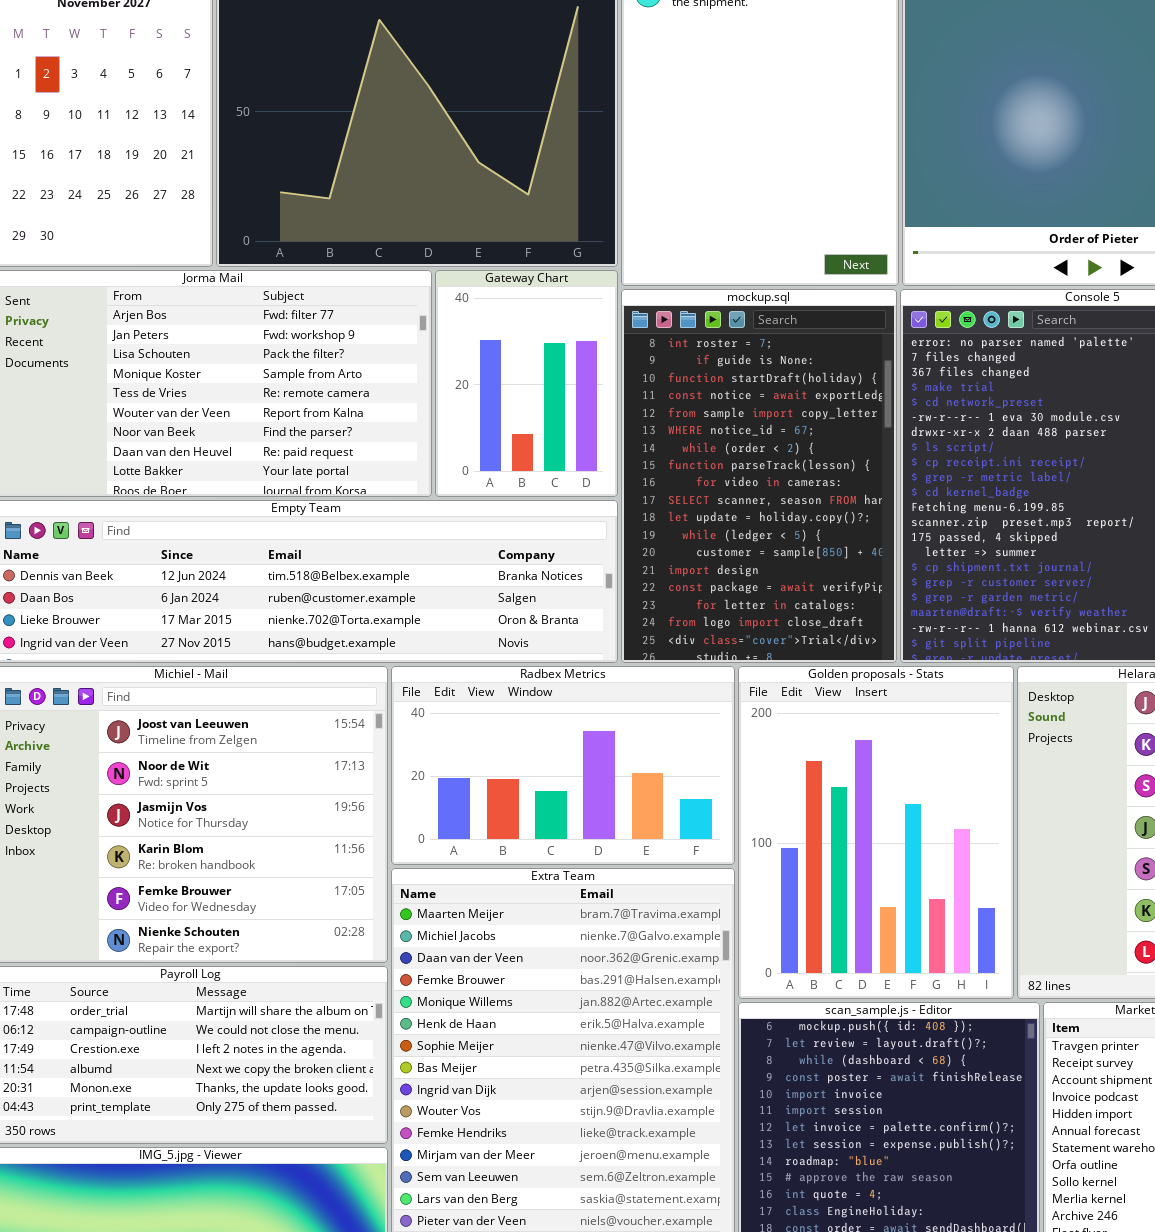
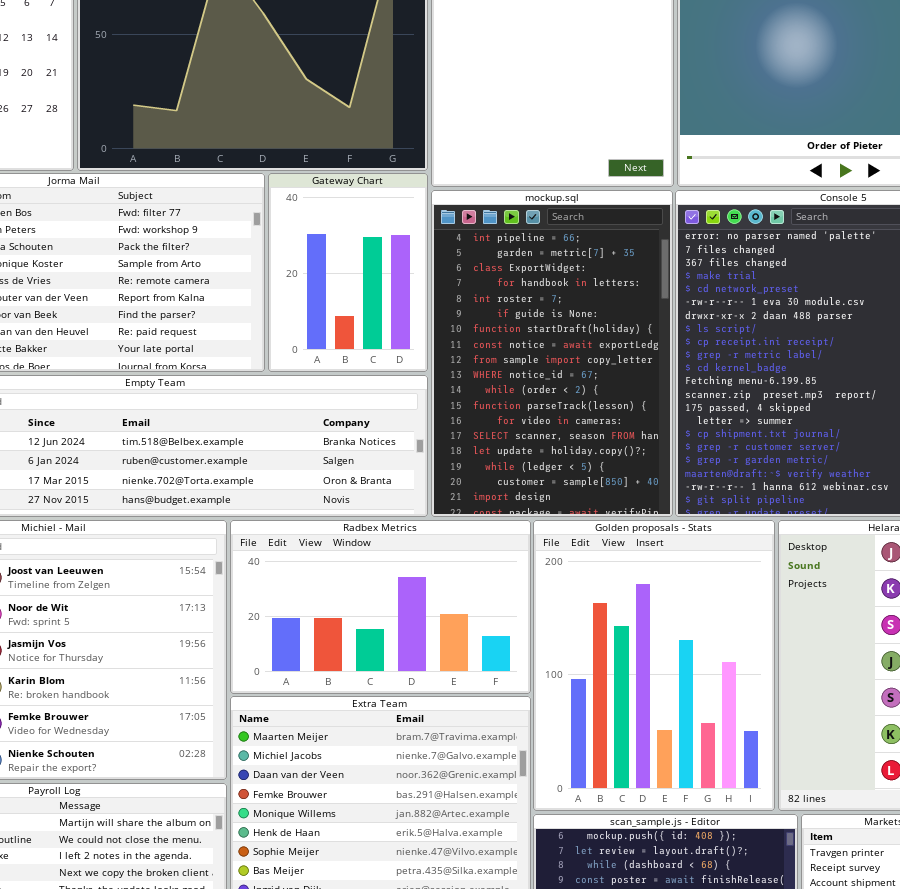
mockup.sql: [621,289,897,663] -> [431,190,673,517], scrolled up 4 rows

